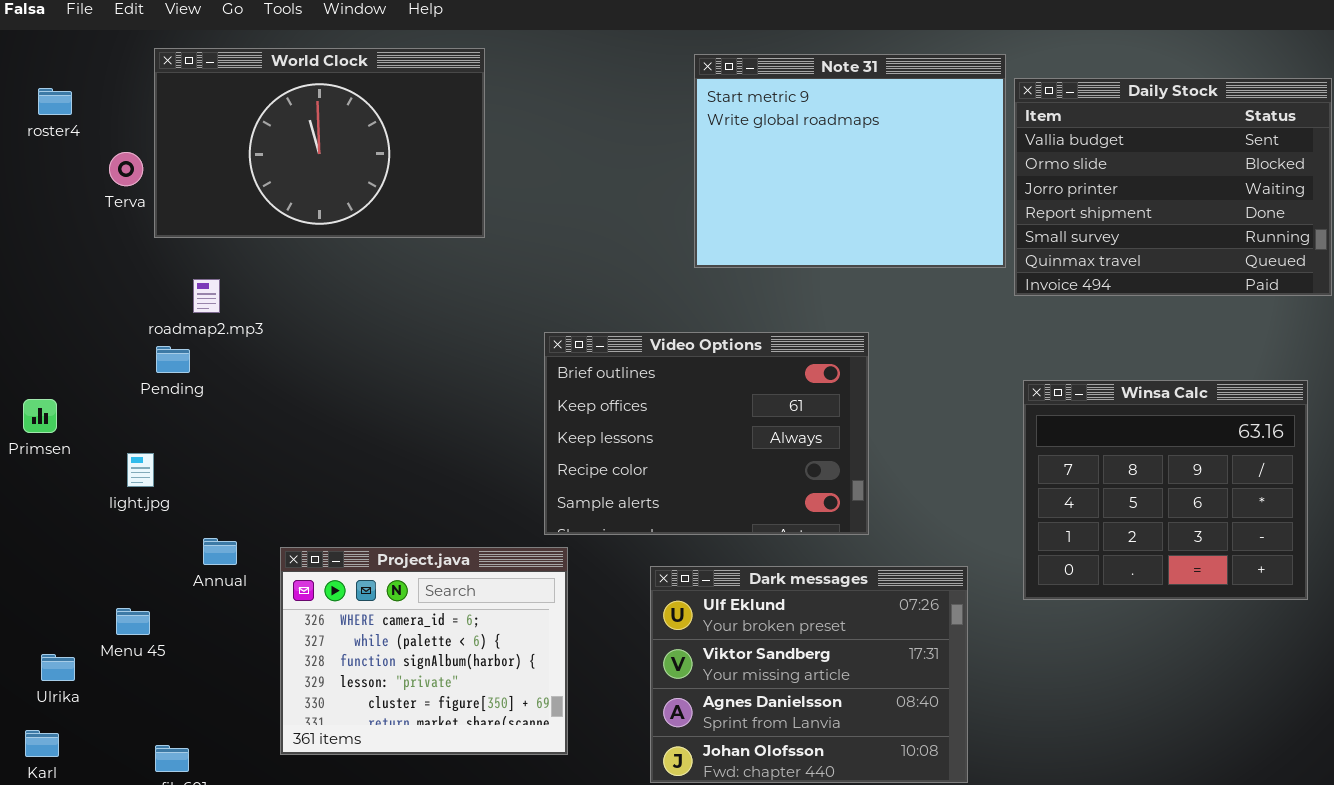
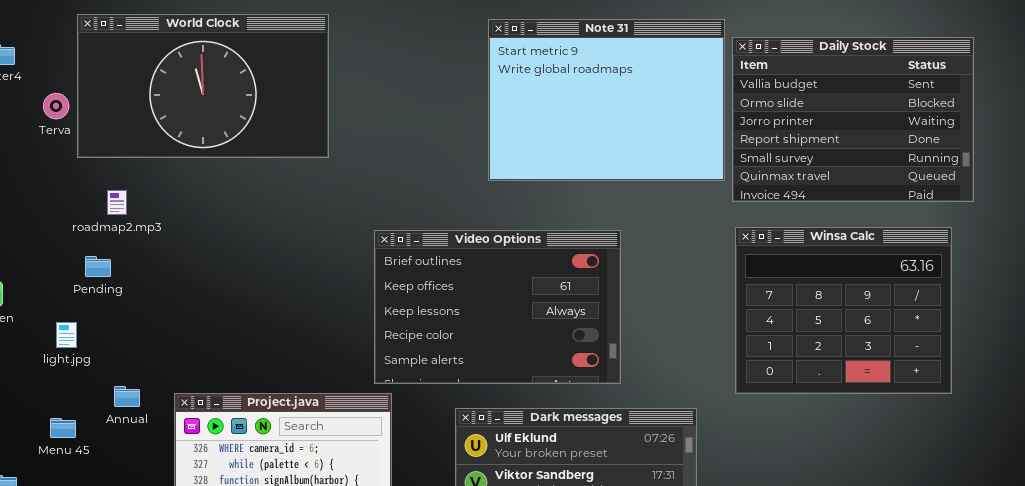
Pending: [156,346,190,373] -> [85,256,111,277], moved
Winsa Calc: [1023,380,1308,600] -> [735,227,952,394], moved
Menu 45: [116,608,150,635] -> [50,418,76,438], moved

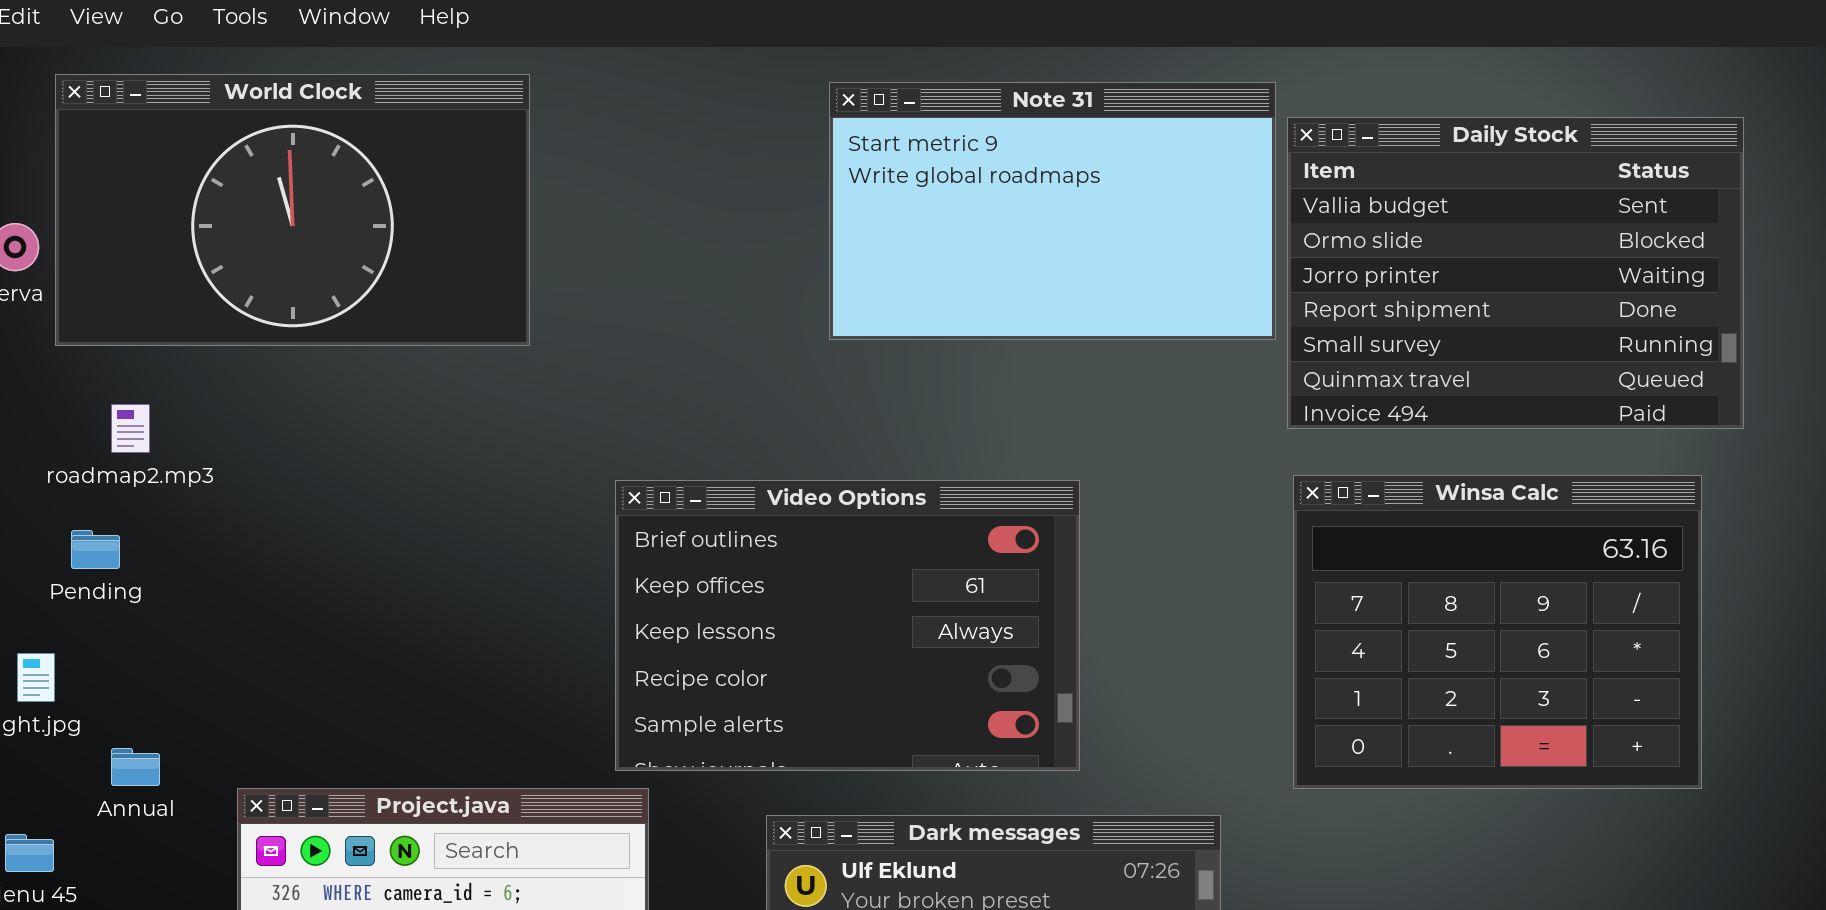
Note 31: [488,19,725,181] -> [829,82,1276,340], resized
Annual: [114,386,140,407] -> [111,748,160,786], moved

